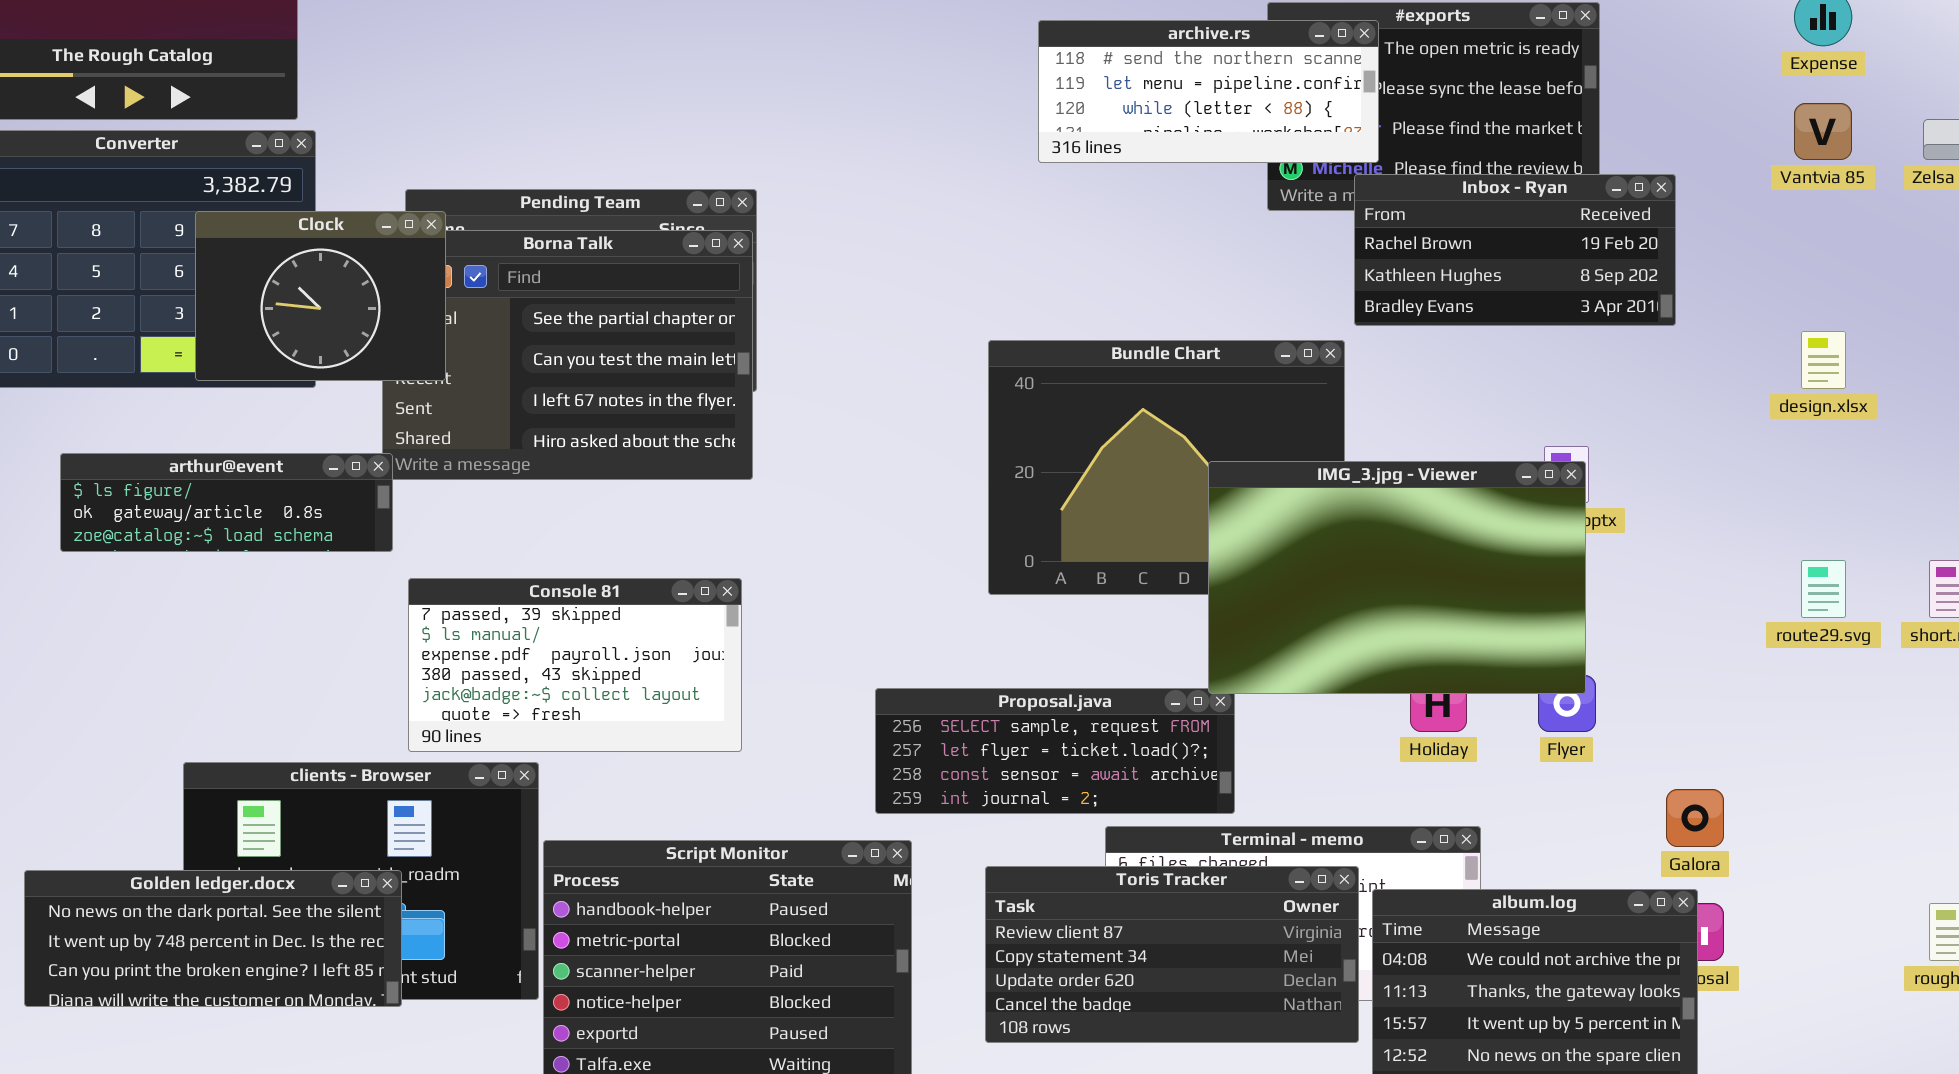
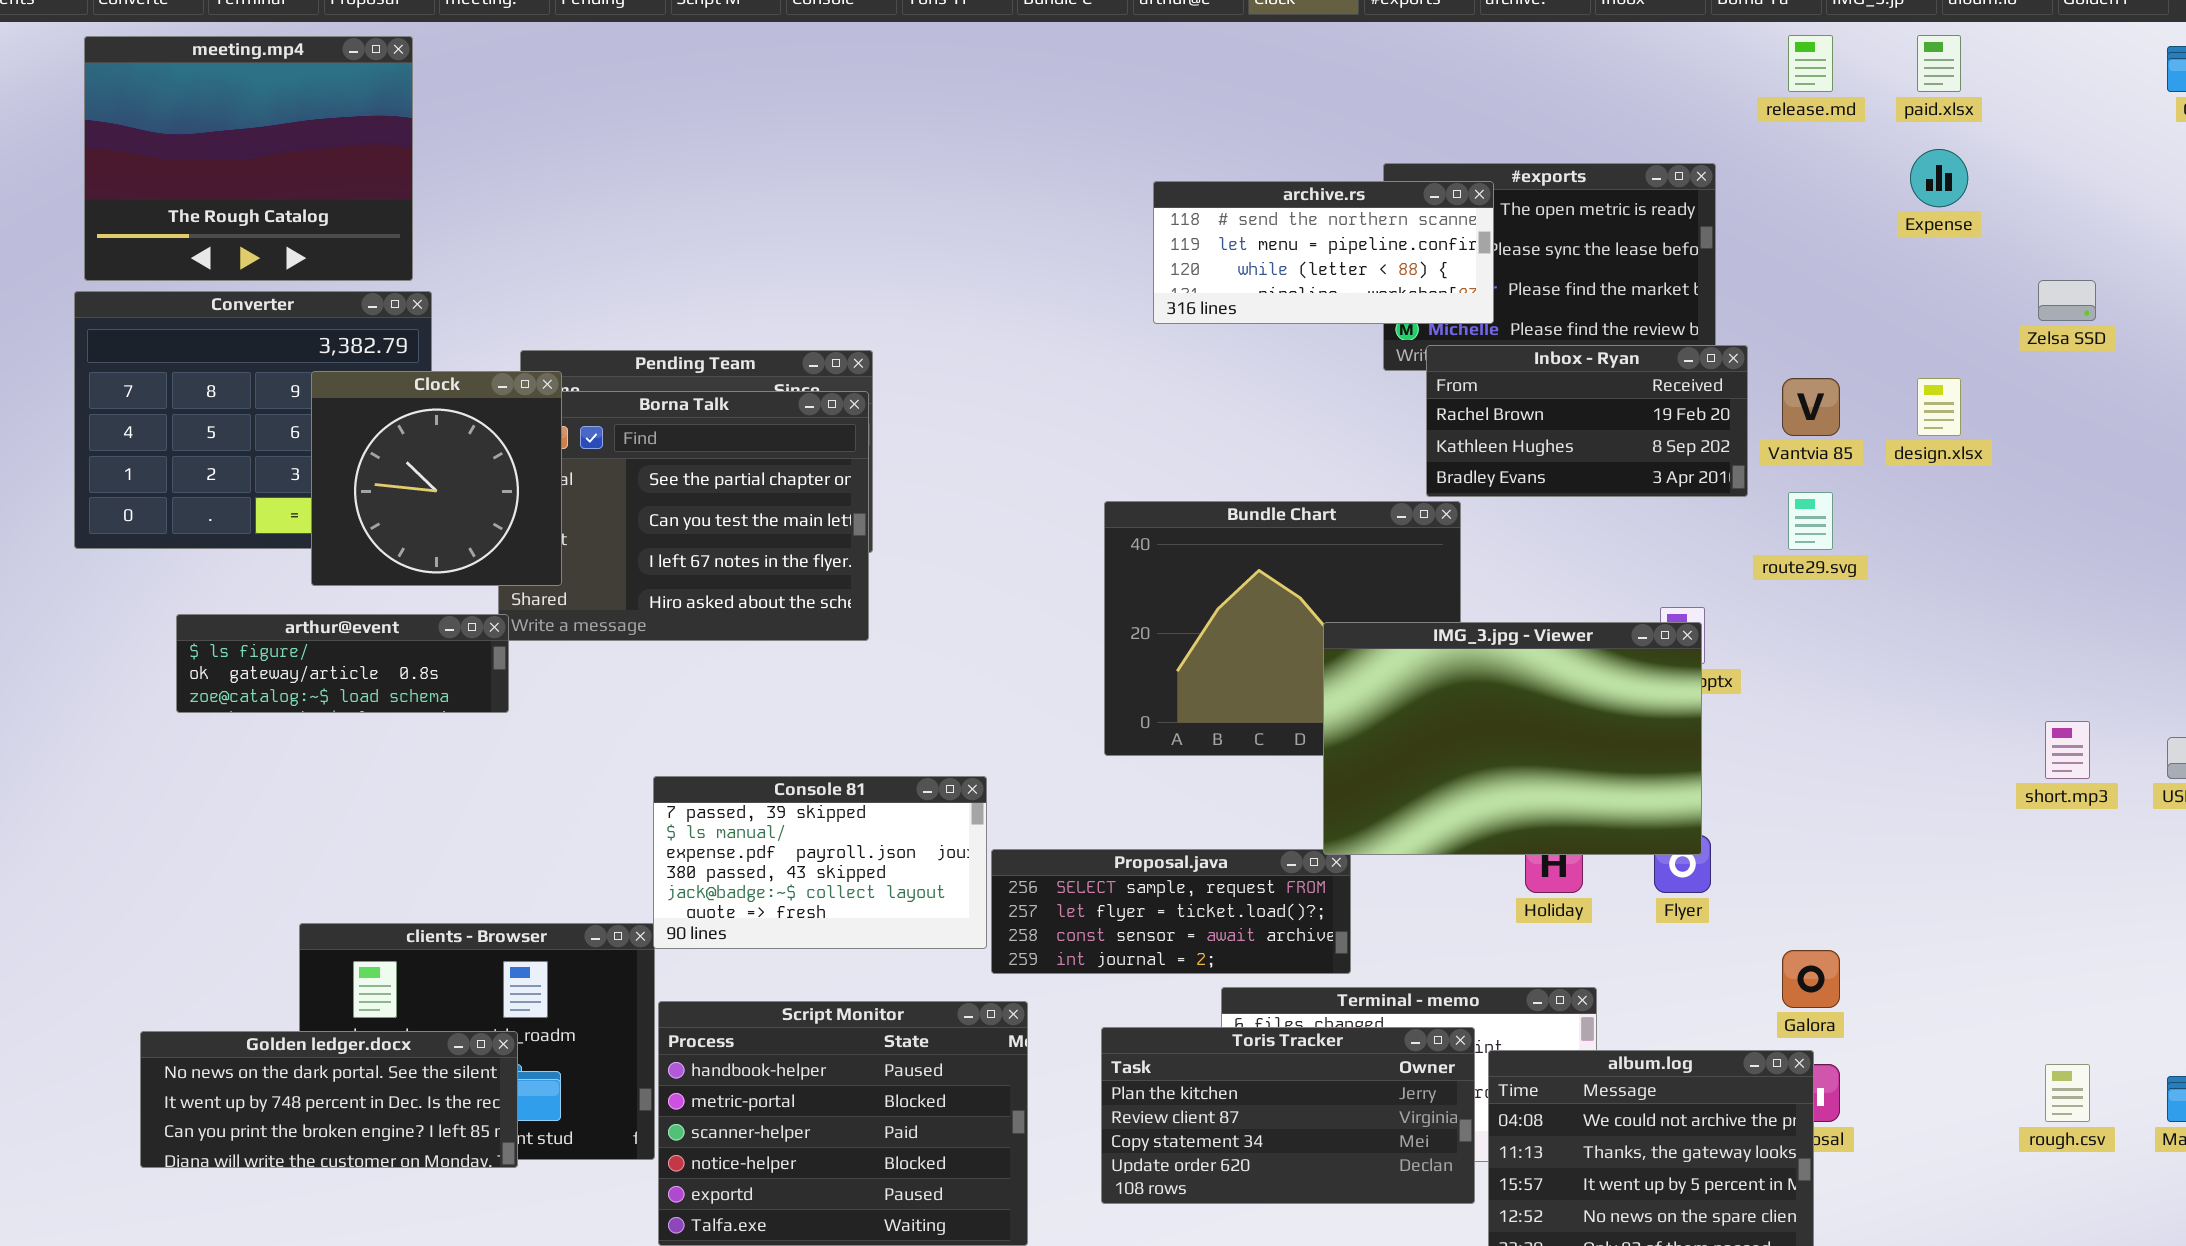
Vantvia 85: [1794,103,1852,160] -> [1782,378,1840,436], moved
Inbox - Ryan: [1354,174,1676,326] -> [1426,345,1748,497], moved
Clock: [195,211,446,381] -> [311,371,562,586], resized
design.xlsx: [1801,331,1846,389] -> [1917,378,1961,436], moved
route29.svg: [1801,560,1846,618] -> [1788,492,1833,550], moved
Console 81: [408,578,742,752] -> [653,776,987,949], moved
Toris Tracker: [985,866,1359,1043] -> [1101,1027,1475,1204], scrolled up 1 row

